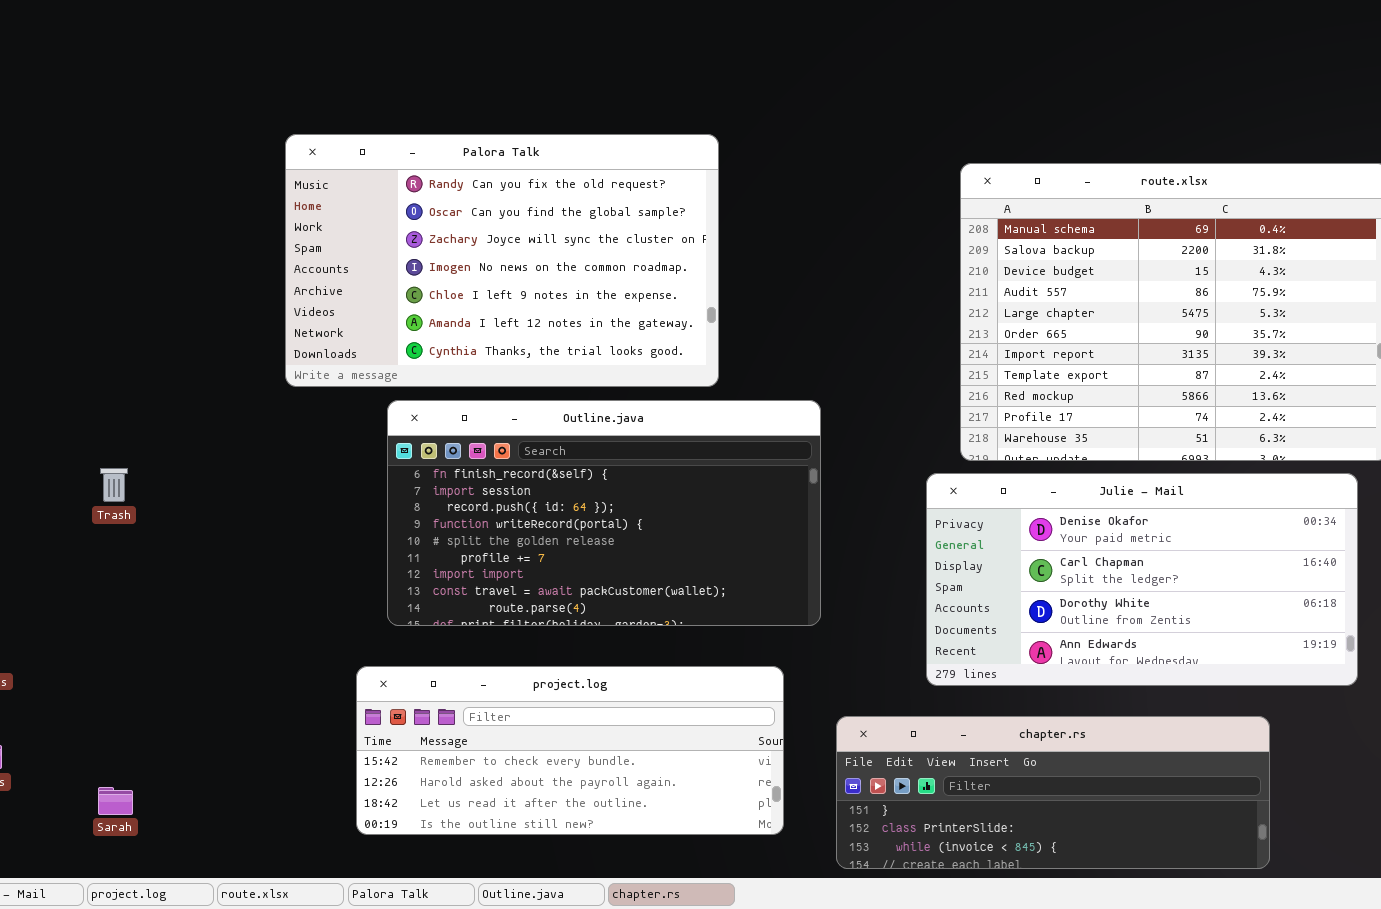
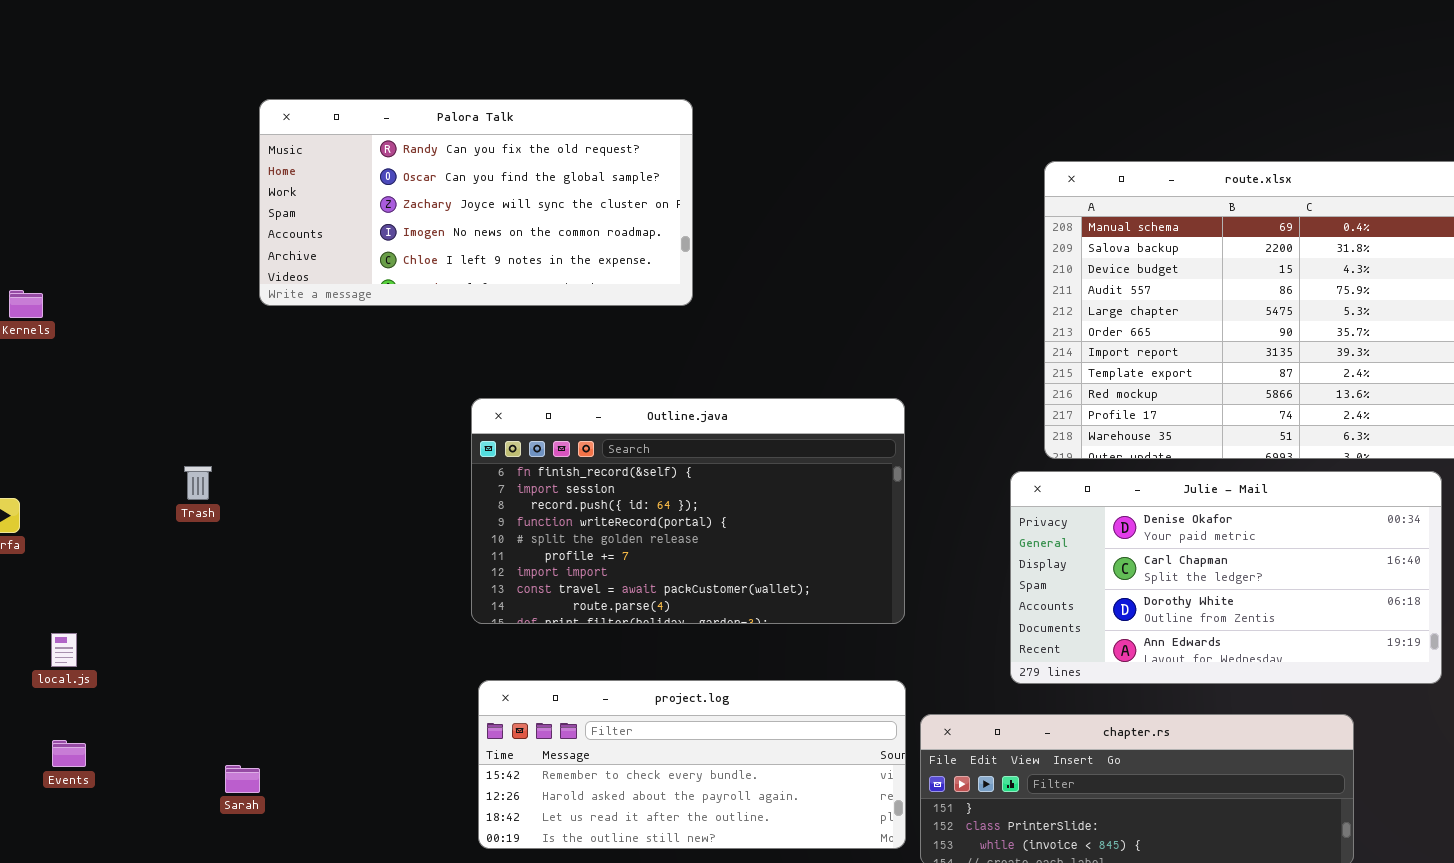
Palora Talk: [285,134,719,387] -> [259,99,693,306], moved, resized
project.log: [356,666,784,835] -> [478,680,906,849], moved
Sarah: [98,787,133,815] -> [225,765,260,793], moved

